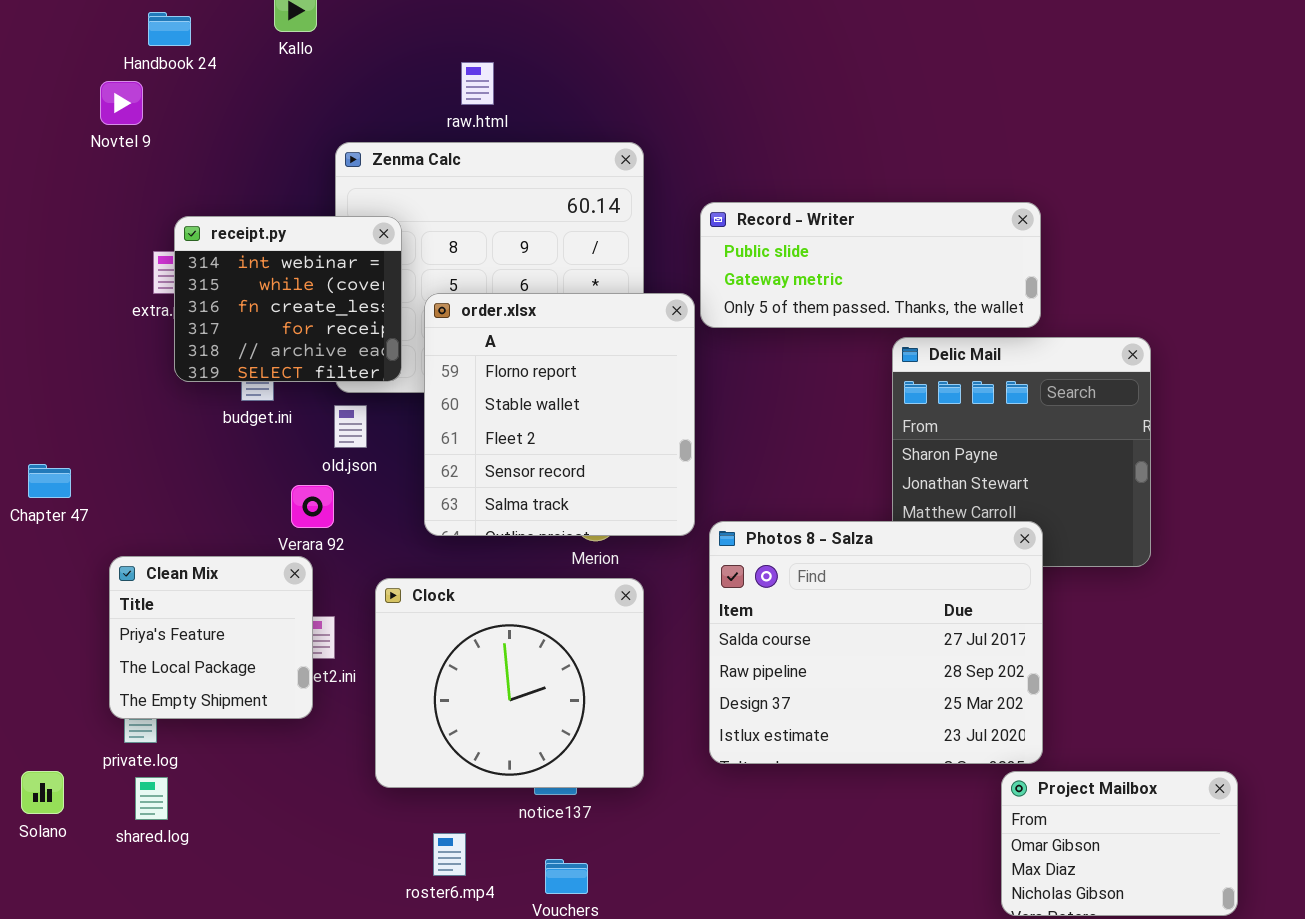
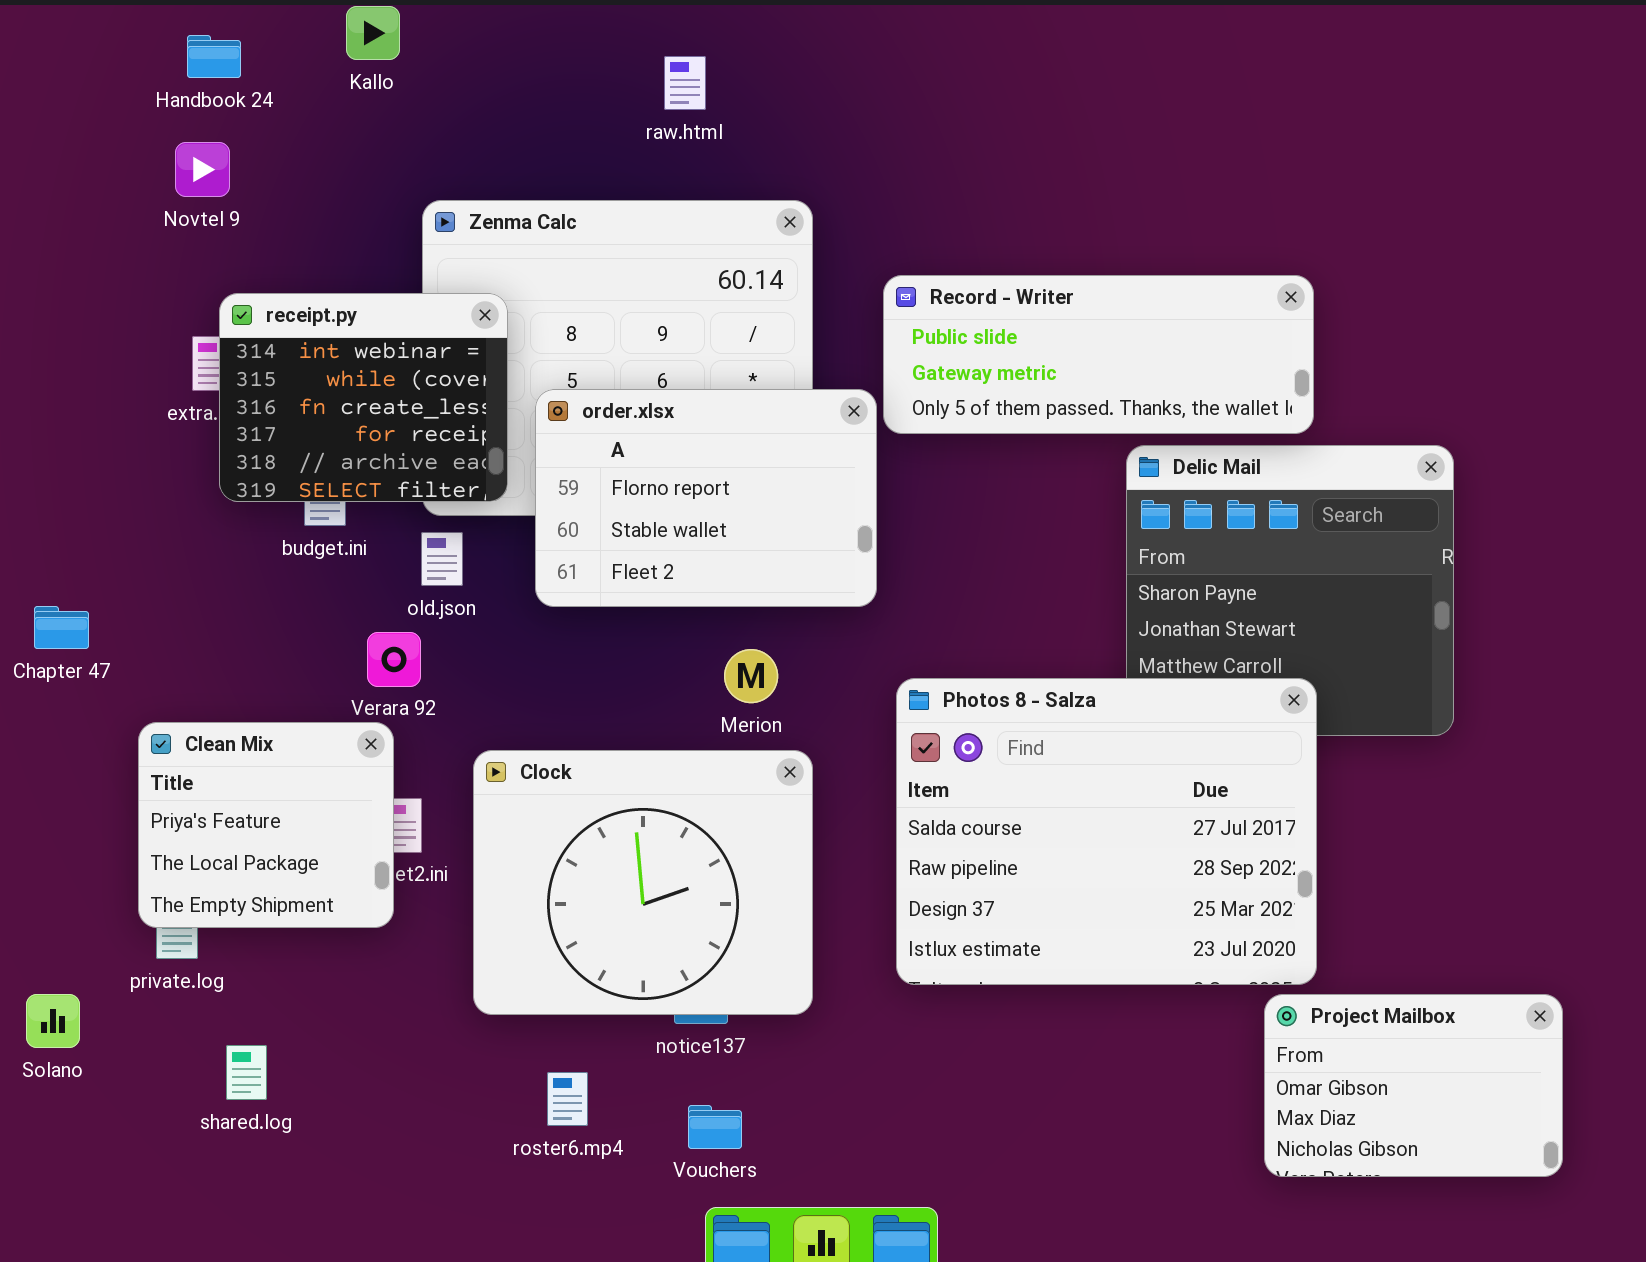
raw.html: [461,62,494,105] -> [664,56,706,110], moved
Novtel 9: [100,81,143,125] -> [175,142,230,197], moved
order.xlsx: [424,293,695,536] -> [535,389,877,607], resized
shared.log: [135,777,168,820] -> [226,1045,267,1100], moved

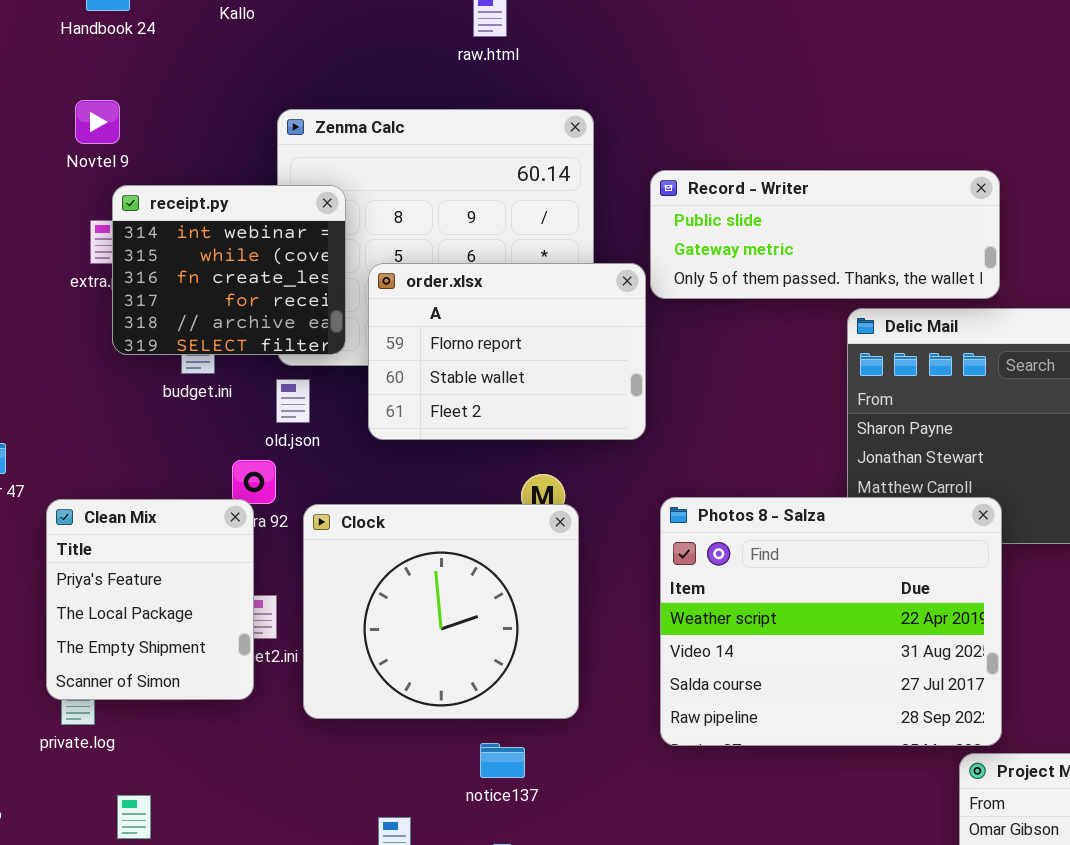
Novtel 9: [175,142,230,197] -> [75,100,120,144], moved
Photos 8 - Salza: [896,678,1317,985] -> [660,497,1002,746], scrolled up 2 rows
Clean Mix: [138,722,394,928] -> [46,499,254,700], resized
Clock: [473,750,813,1015] -> [303,504,579,719], moved

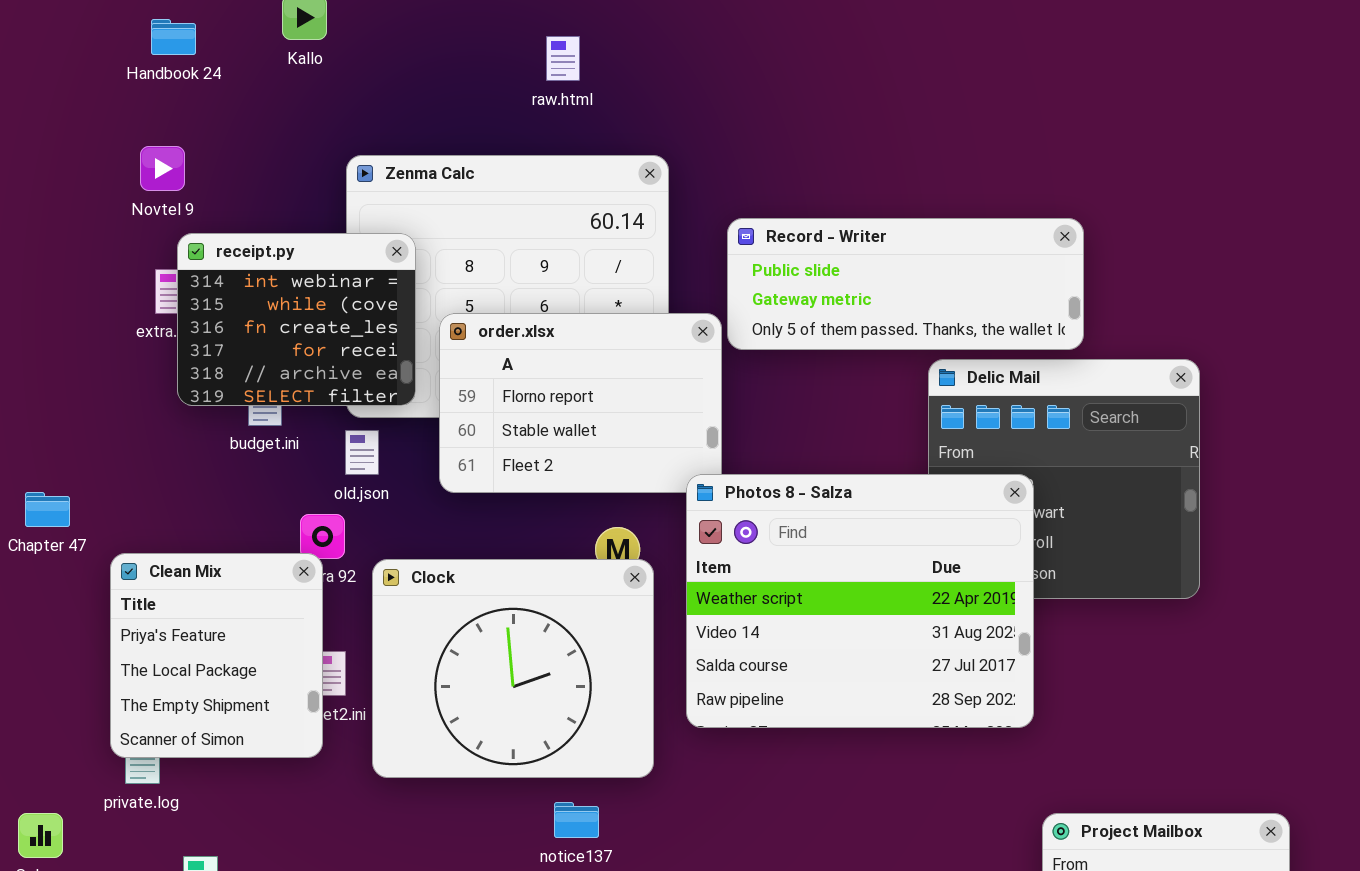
Photos 8 - Salza: [660,497,1002,746] -> [686,474,1034,728], moved

